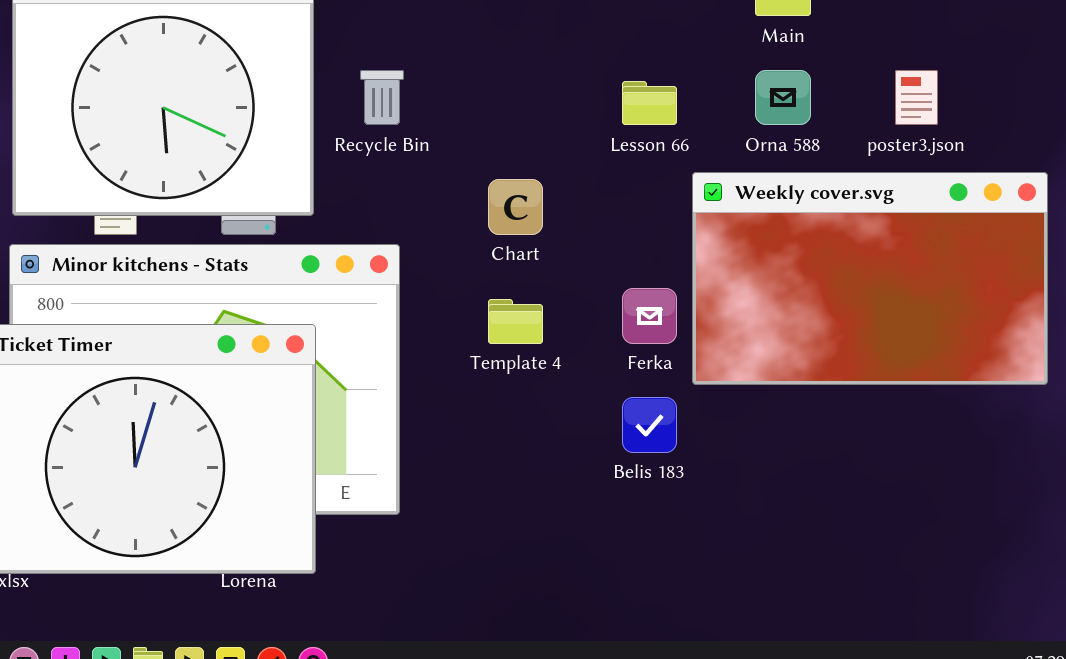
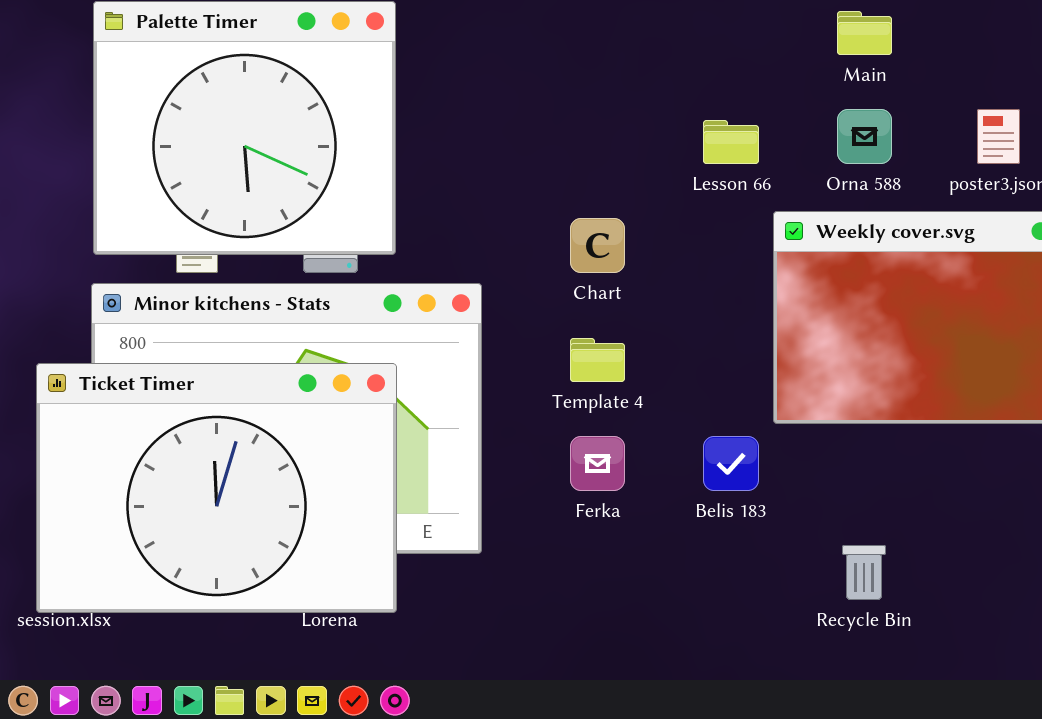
Recycle Bin: [360,70,404,125] -> [842,545,886,600], moved
Ferka: [622,288,677,344] -> [570,436,625,491], moved

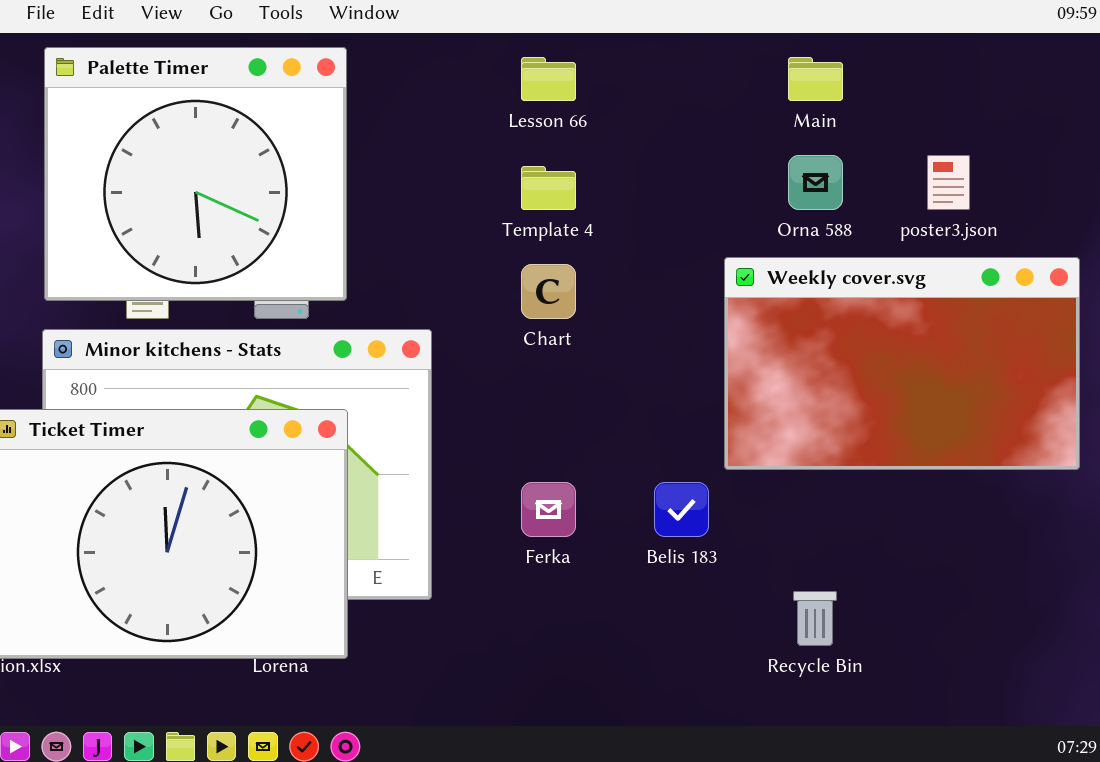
Lesson 66: [703,120,759,164] -> [521,57,576,101], moved
Template 4: [570,338,625,382] -> [521,166,576,210], moved

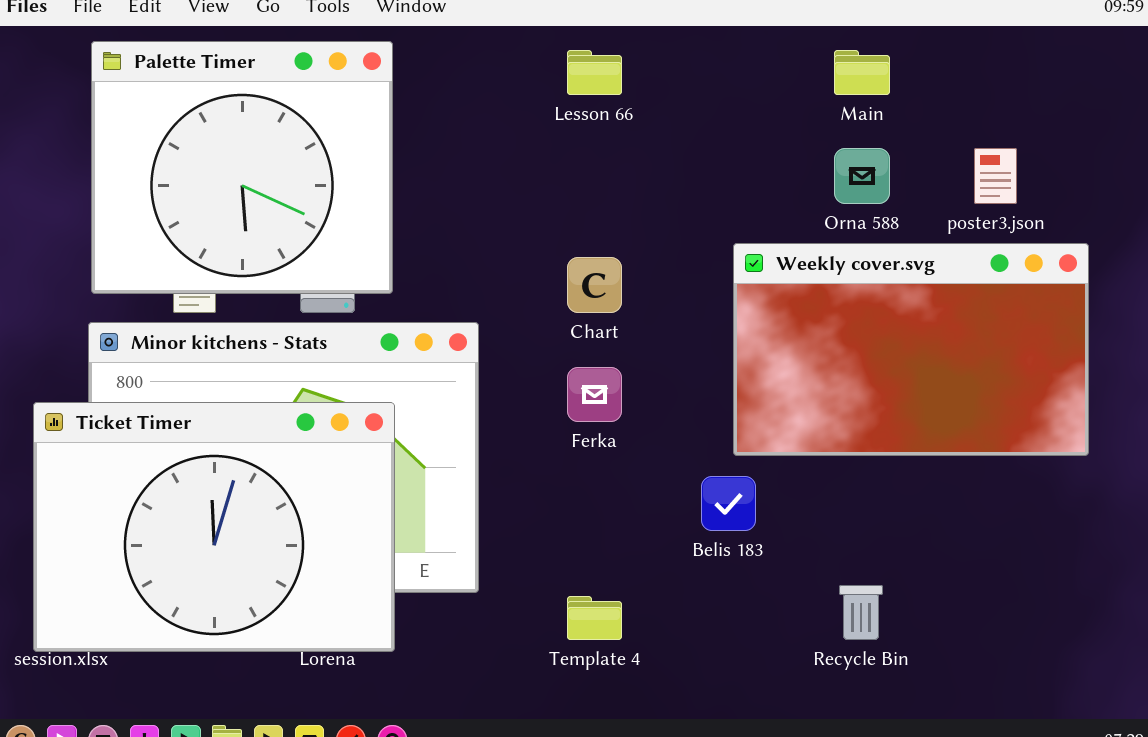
Template 4: [521,166,576,210] -> [567,596,622,640], moved
Weekly cover.svg: [724,257,1080,470] -> [733,243,1089,456], moved
Ferka: [521,482,576,537] -> [567,367,622,422], moved

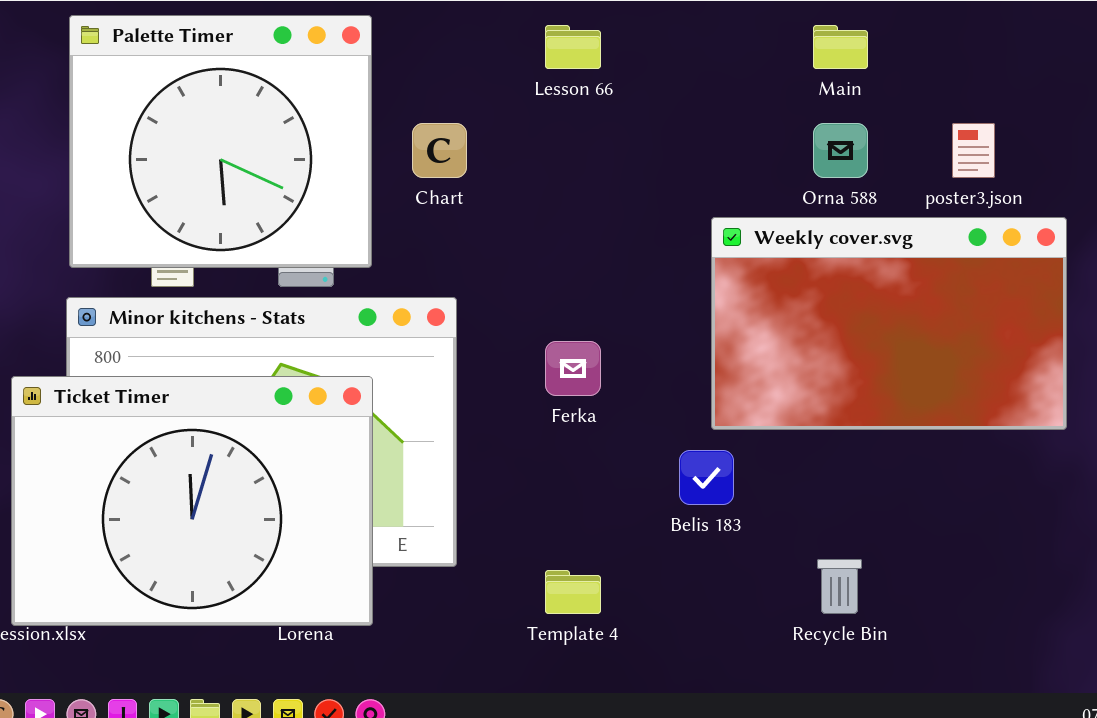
Chart: [567,257,622,313] -> [412,123,467,178], moved

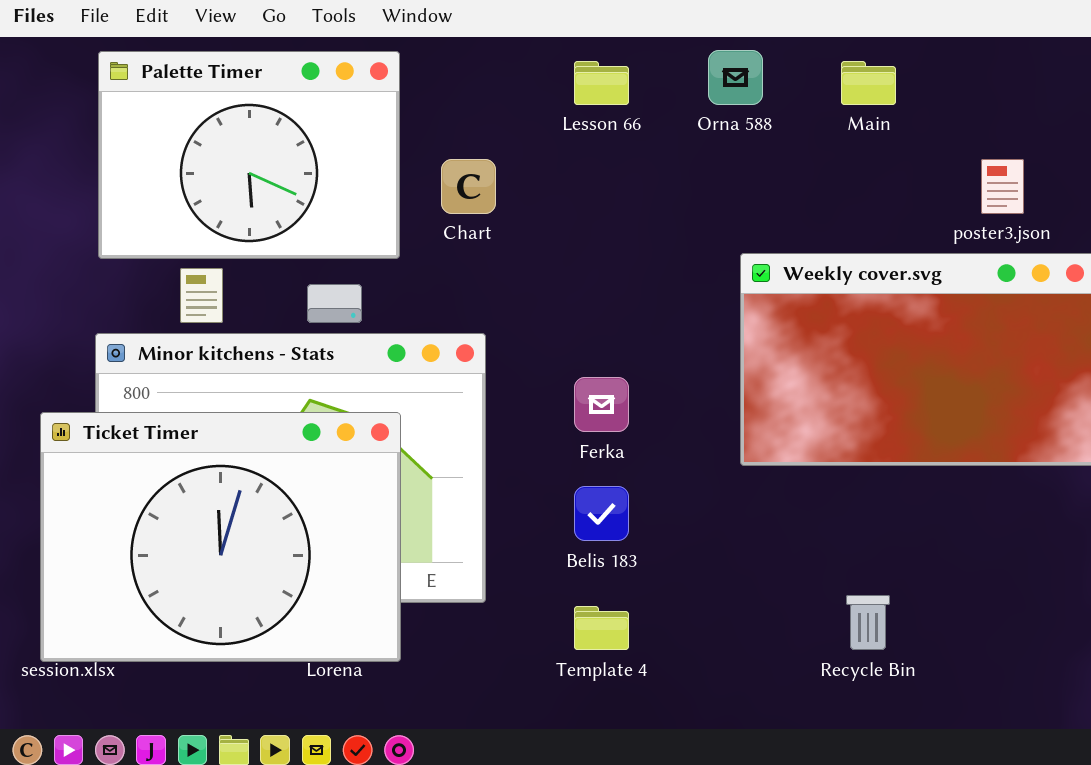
Palette Timer: [69,15,372,268] -> [98,51,400,259], resized
Orna 588: [813,123,868,178] -> [708,50,763,105], moved
Belis 183: [679,450,734,505] -> [574,486,629,541], moved

